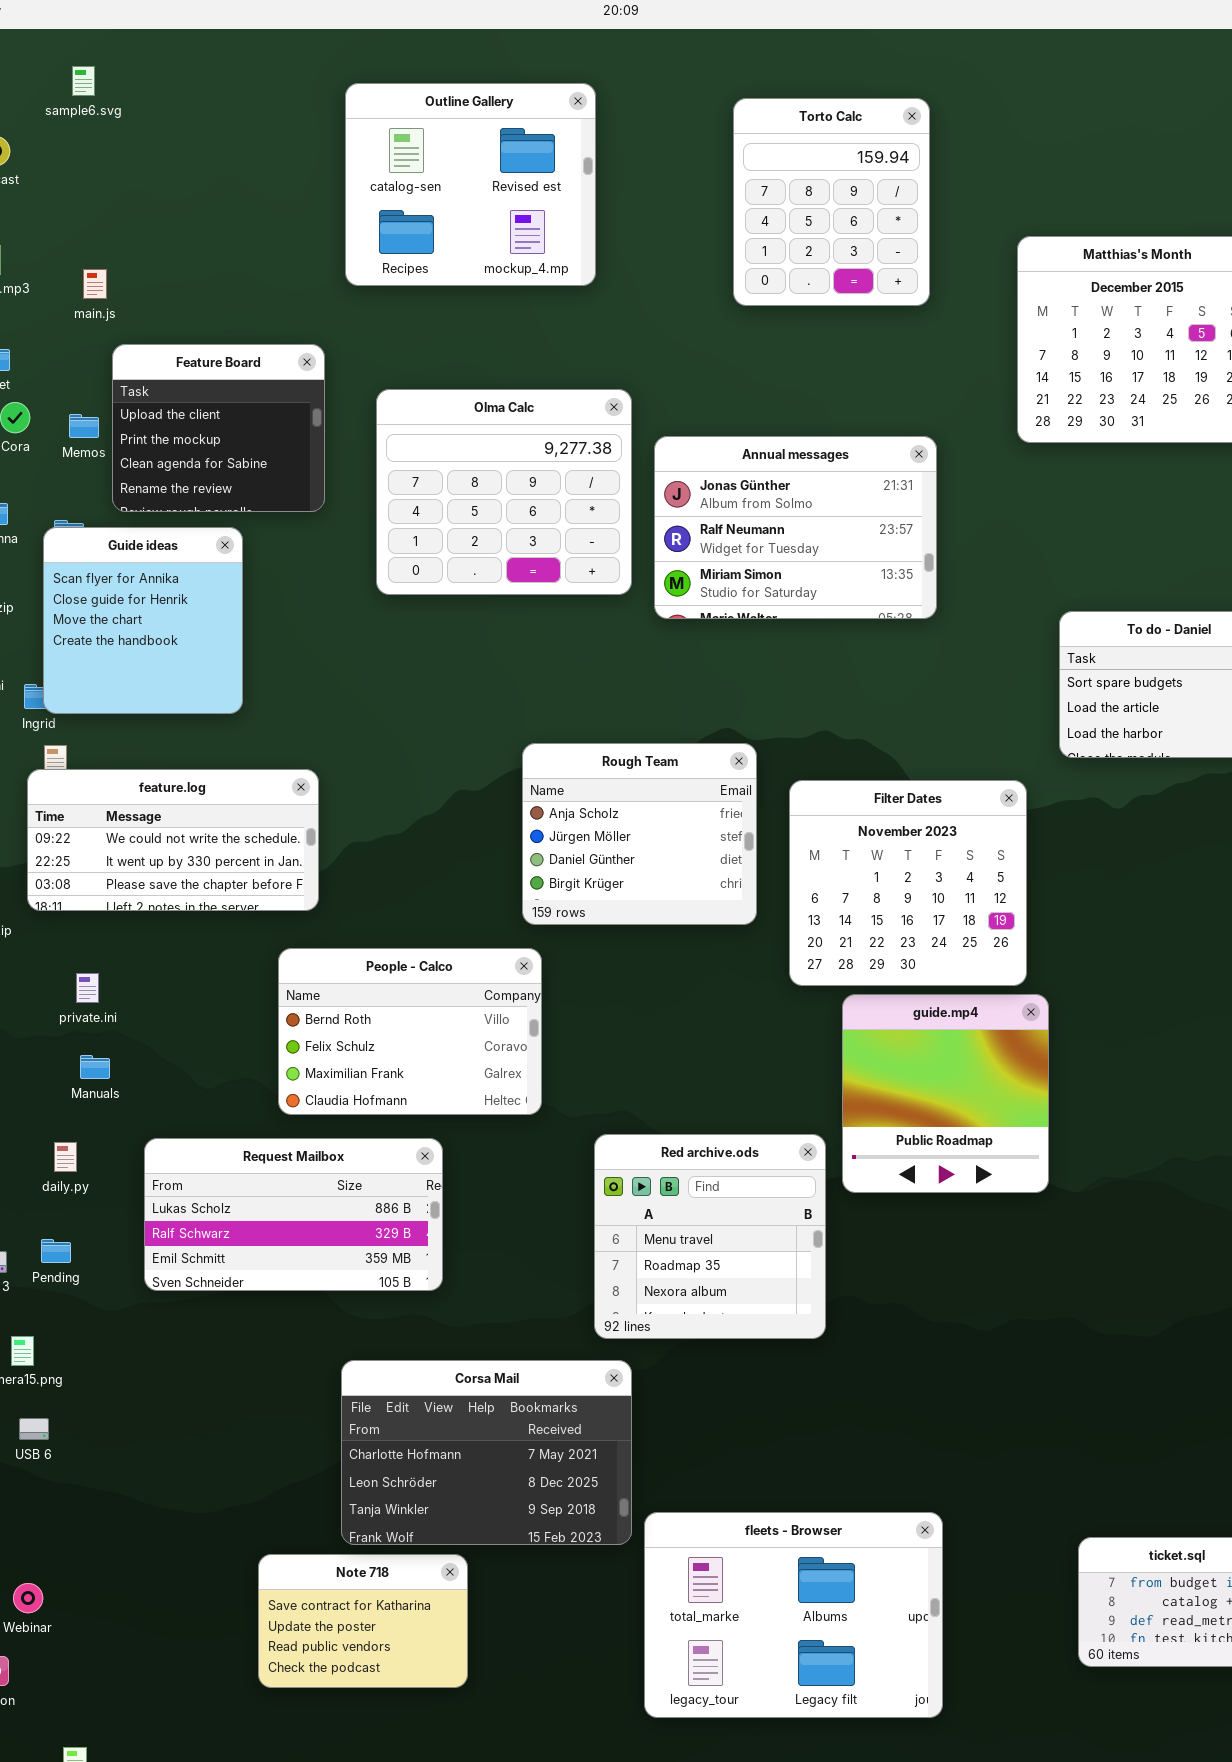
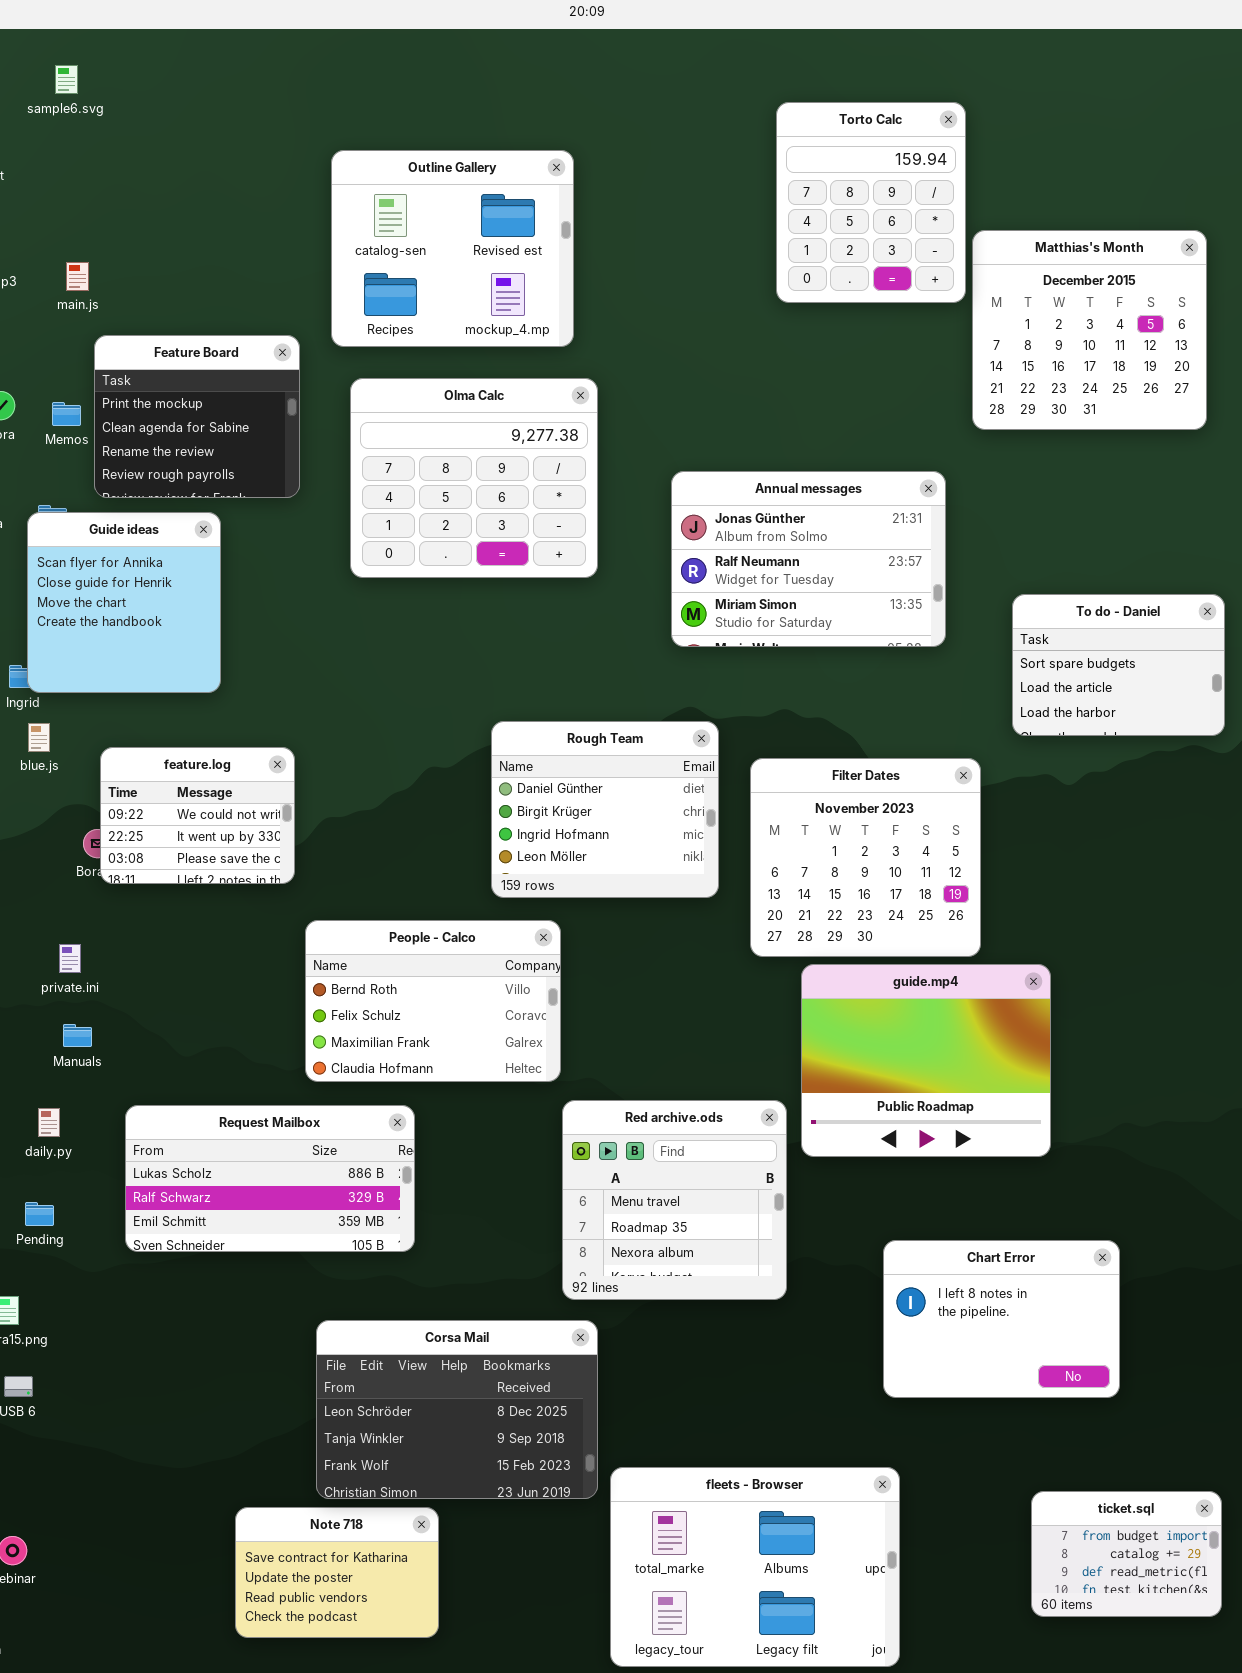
Outline Gallery: [345,83,596,286] -> [331,150,574,347], moved
Torto Calc: [733,98,930,306] -> [776,102,966,303], moved
Feature Board: [112,344,325,512] -> [94,335,300,498], scrolled down 1 row
Annual messages: [654,436,937,619] -> [671,471,946,647], moved
Rough Team: [522,743,757,925] -> [491,721,719,898], scrolled down 2 rows
feature.log: [27,769,319,911] -> [100,747,295,884], resized
People - Calco: [278,948,542,1115] -> [305,920,561,1082], moved
guide.mp4: [842,994,1049,1193] -> [801,964,1051,1157], resized
Chart Error: none -> [883,1240,1120,1398], opened
Corsa Mail: [341,1360,632,1545] -> [316,1320,598,1499], scrolled down 1 row

